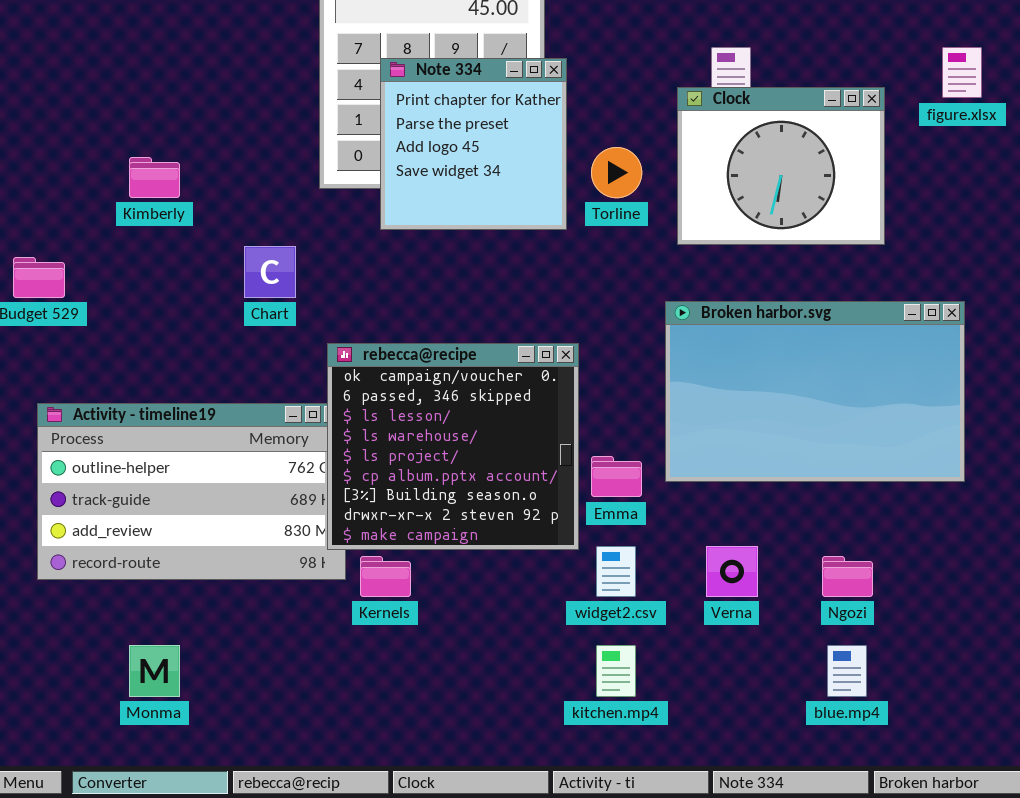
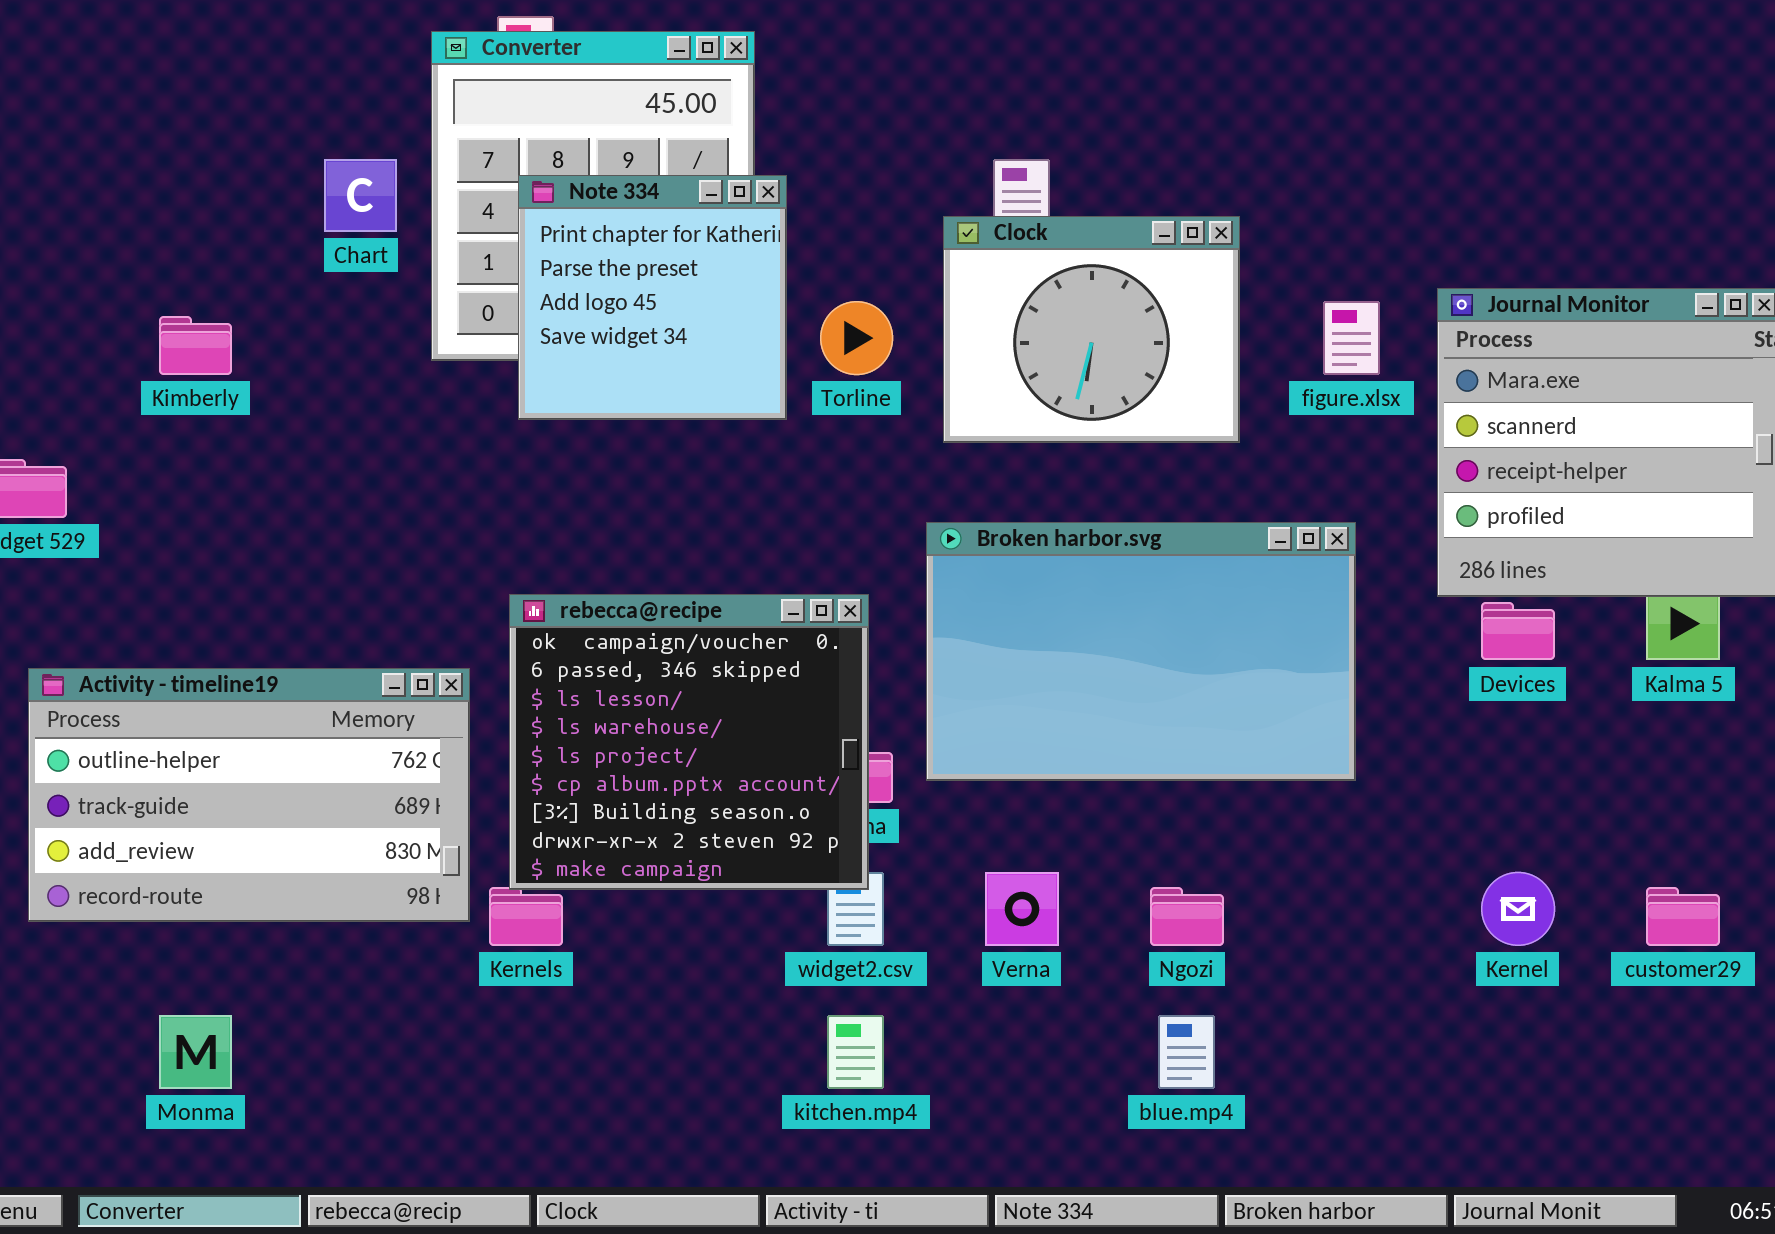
figure.xlsx: [942,47,982,98] -> [1323,301,1380,375], moved
Chart: [244,246,296,298] -> [324,159,397,232], moved
rebecca@recipe: [327,343,579,550] -> [509,594,869,890], moved

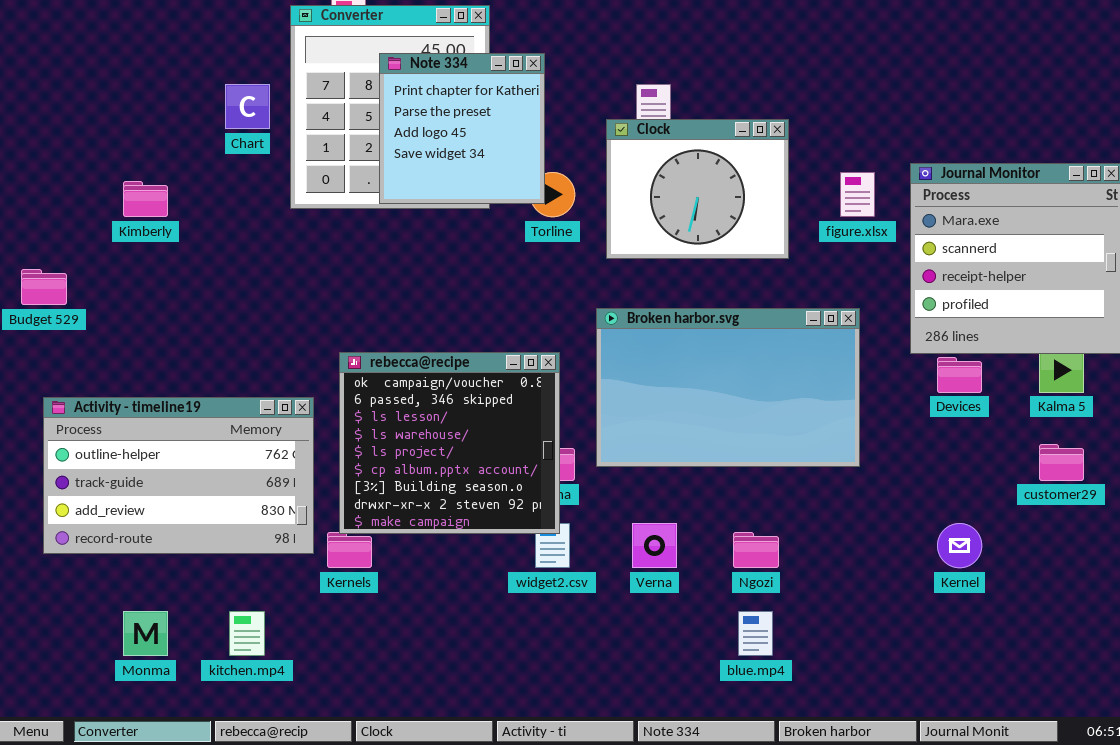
Note 334: [518,175,787,420] -> [379,53,545,204], moved
customer29: [1646,887,1720,946] -> [1039,444,1084,481], moved
kitchen.mp4: [827,1015,884,1089] -> [229,611,265,656], moved

